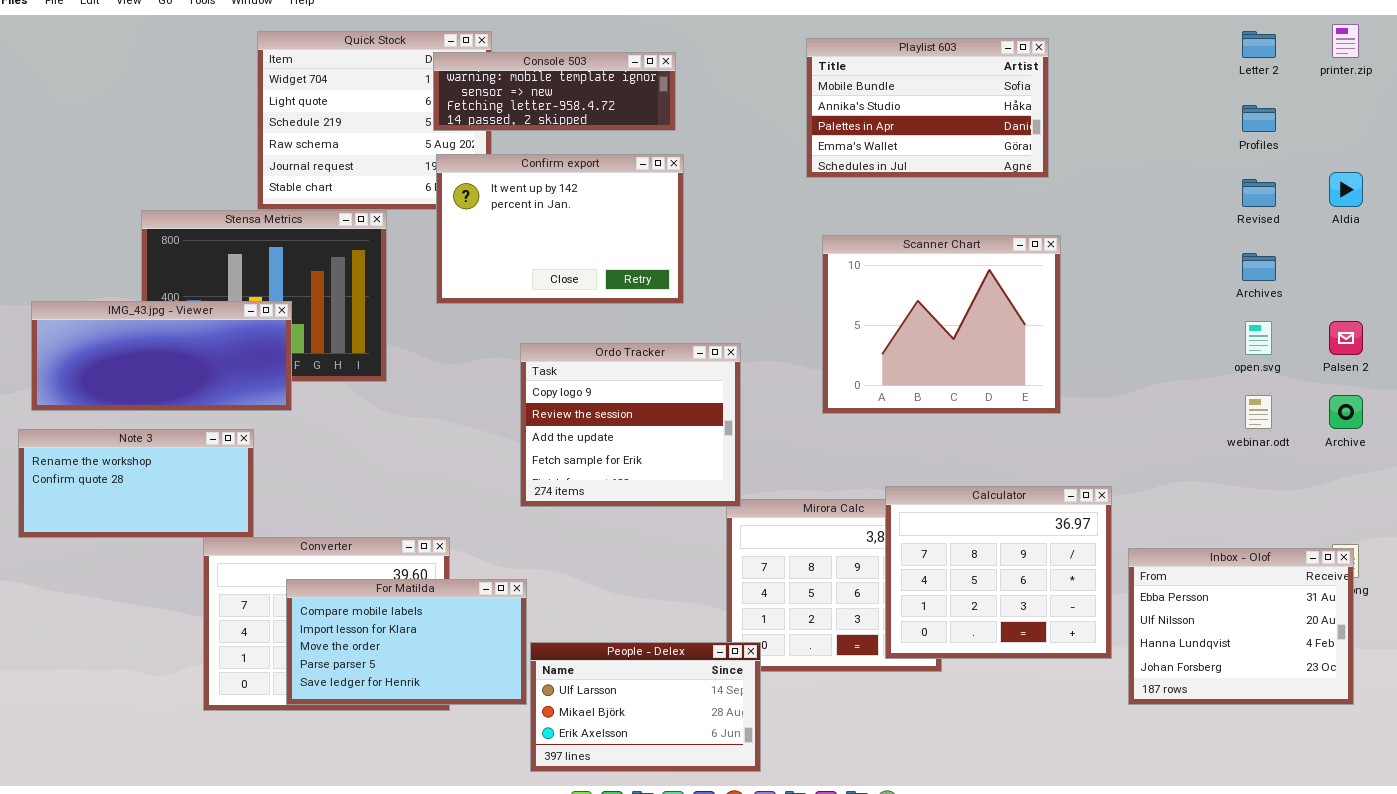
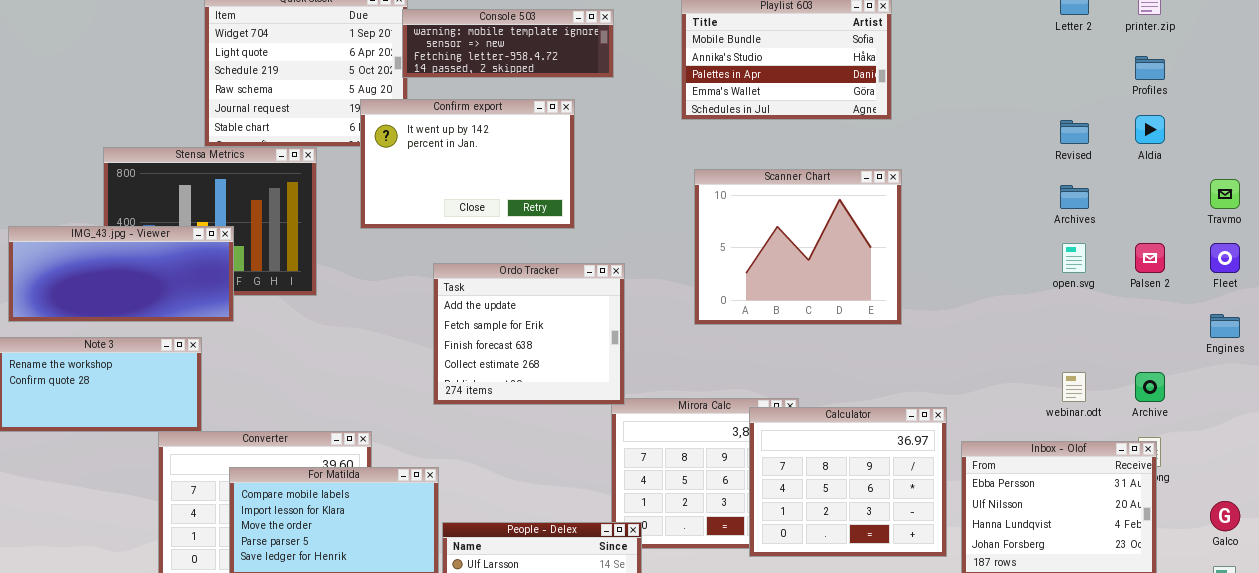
Console 503: [433,52,676,131] -> [402,9,614,78], moved
Profiles: [1242,105,1276,132] -> [1135,56,1165,80], moved
Ordo Tracker: [520,343,741,507] -> [433,263,625,405], scrolled down 2 rows
webinar.odt: [1245,395,1272,429] -> [1062,372,1086,402], moved
Archive: [1329,395,1363,429] -> [1135,372,1165,402], moved
Calculator: [885,486,1112,659] -> [749,407,947,557], moved

